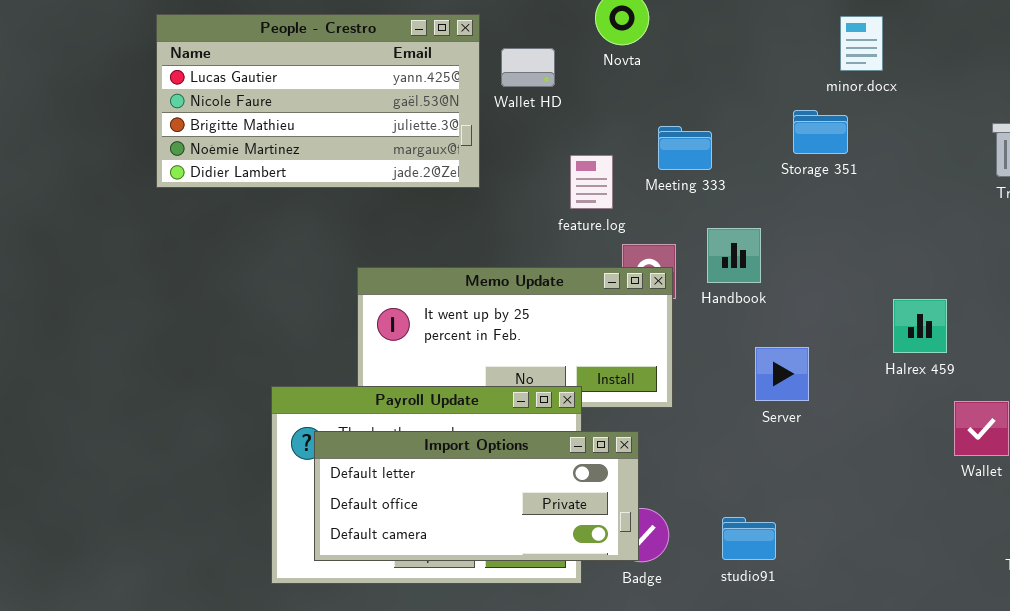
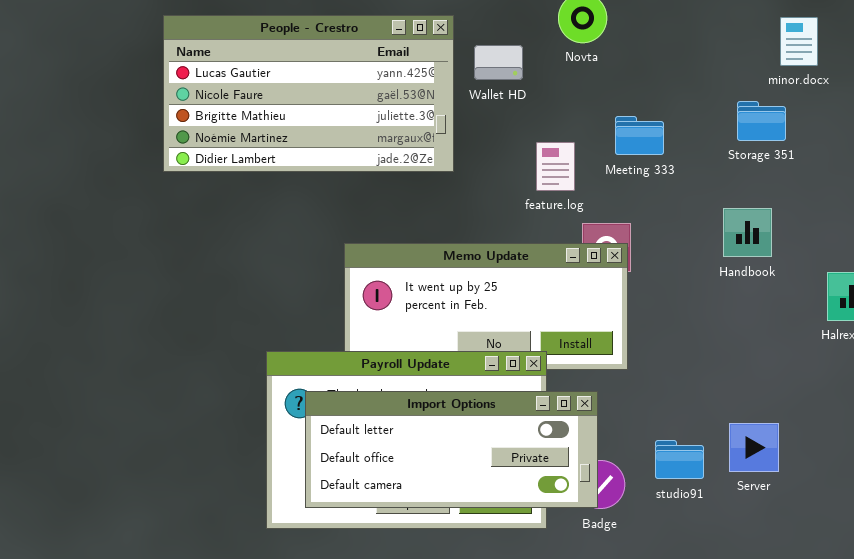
Handbook: [707,228,761,283] -> [723,208,772,257], moved
Server: [755,347,809,401] -> [729,423,779,472], moved
studio91: [722,517,776,560] -> [655,440,704,479], moved

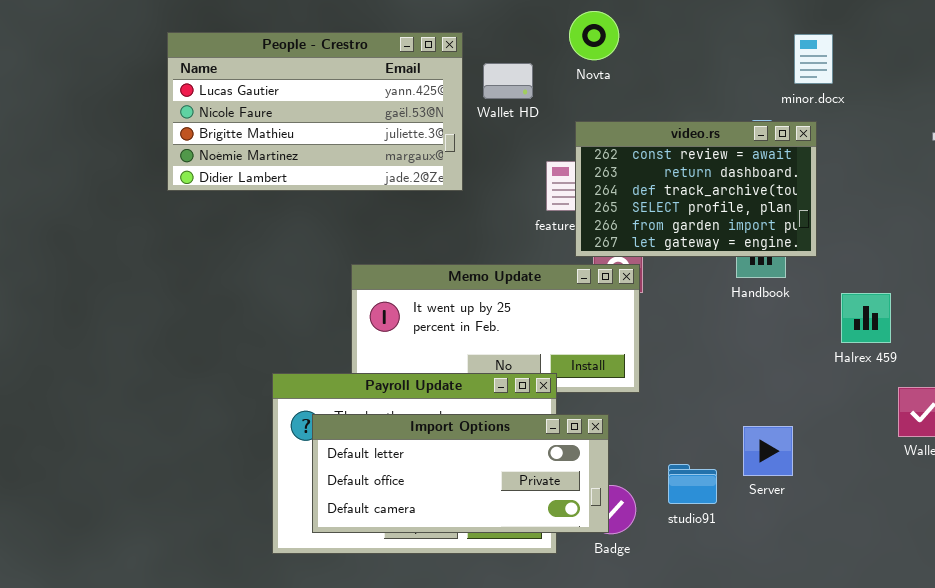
video.rs: none -> [575,121,817,257], opened
Server: [729,423,779,472] -> [743,426,793,476], moved

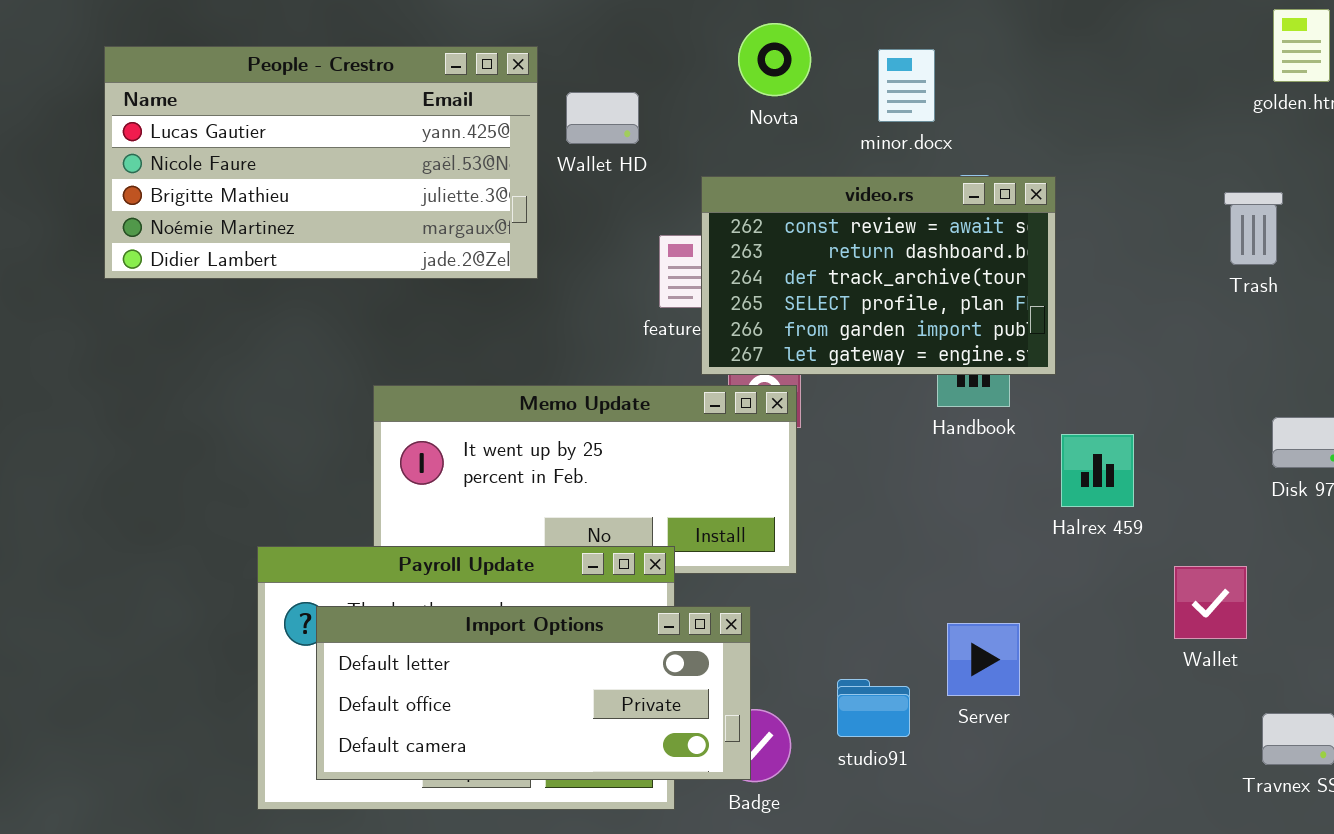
Novta: [569,11,619,60] -> [738,23,811,96], moved
minor.docx: [794,34,833,84] -> [878,49,935,122], moved
Halrex 459: [841,293,891,343] -> [1061,434,1134,507], moved

